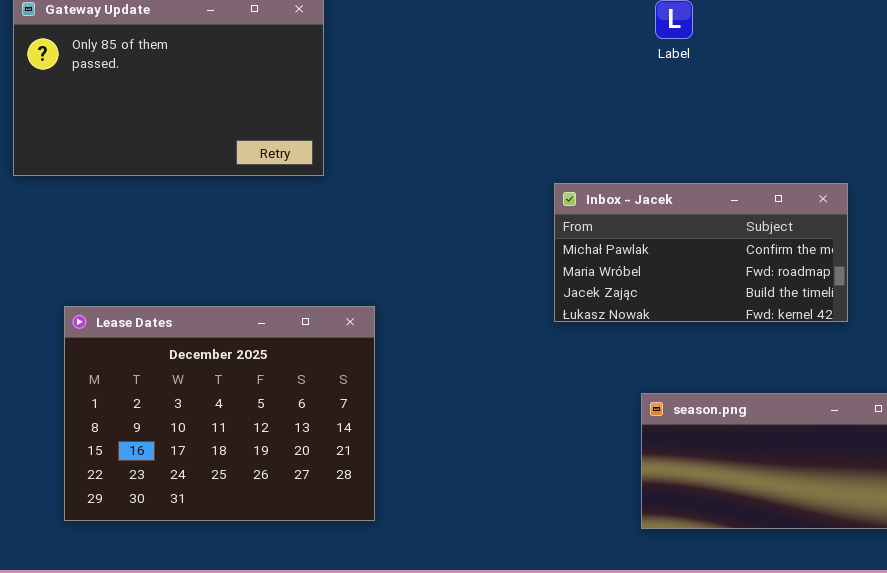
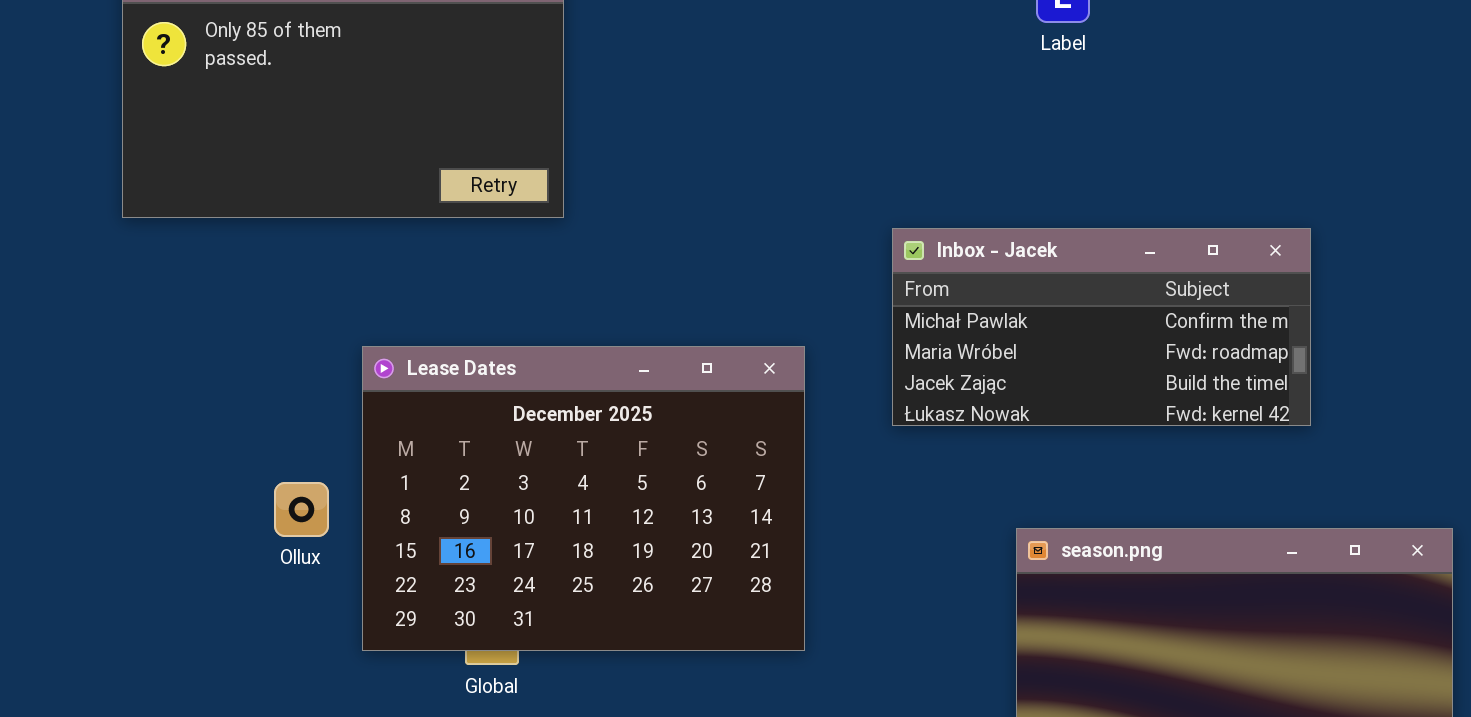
Lease Dates: [64,306,375,521] -> [362,346,805,651], moved

